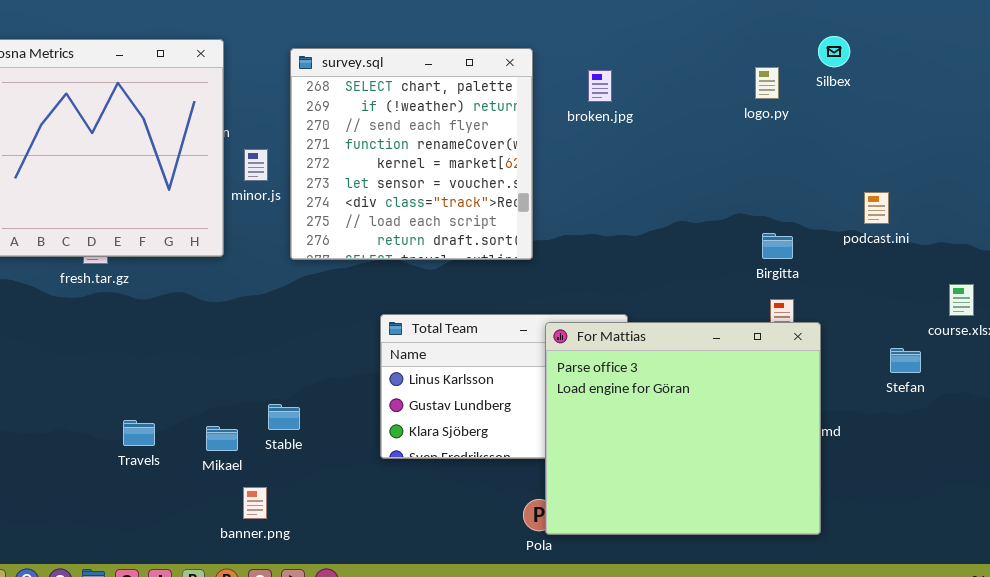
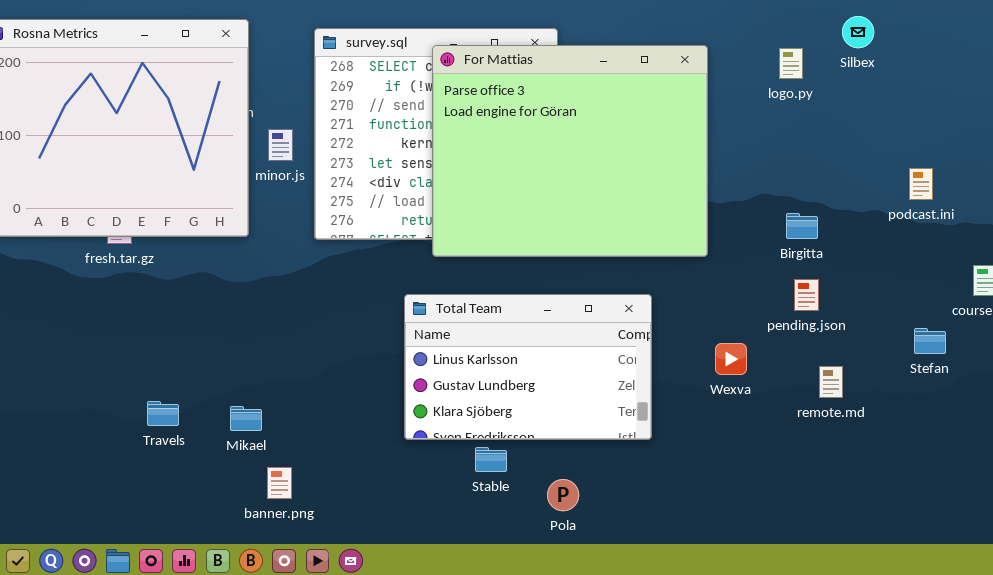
podcast.ini: [864,192,889,224] -> [909,168,933,200], moved
For Mattias: [545,322,821,535] -> [432,45,708,257], moved
Stable: [268,404,300,430] -> [475,447,507,472], moved

